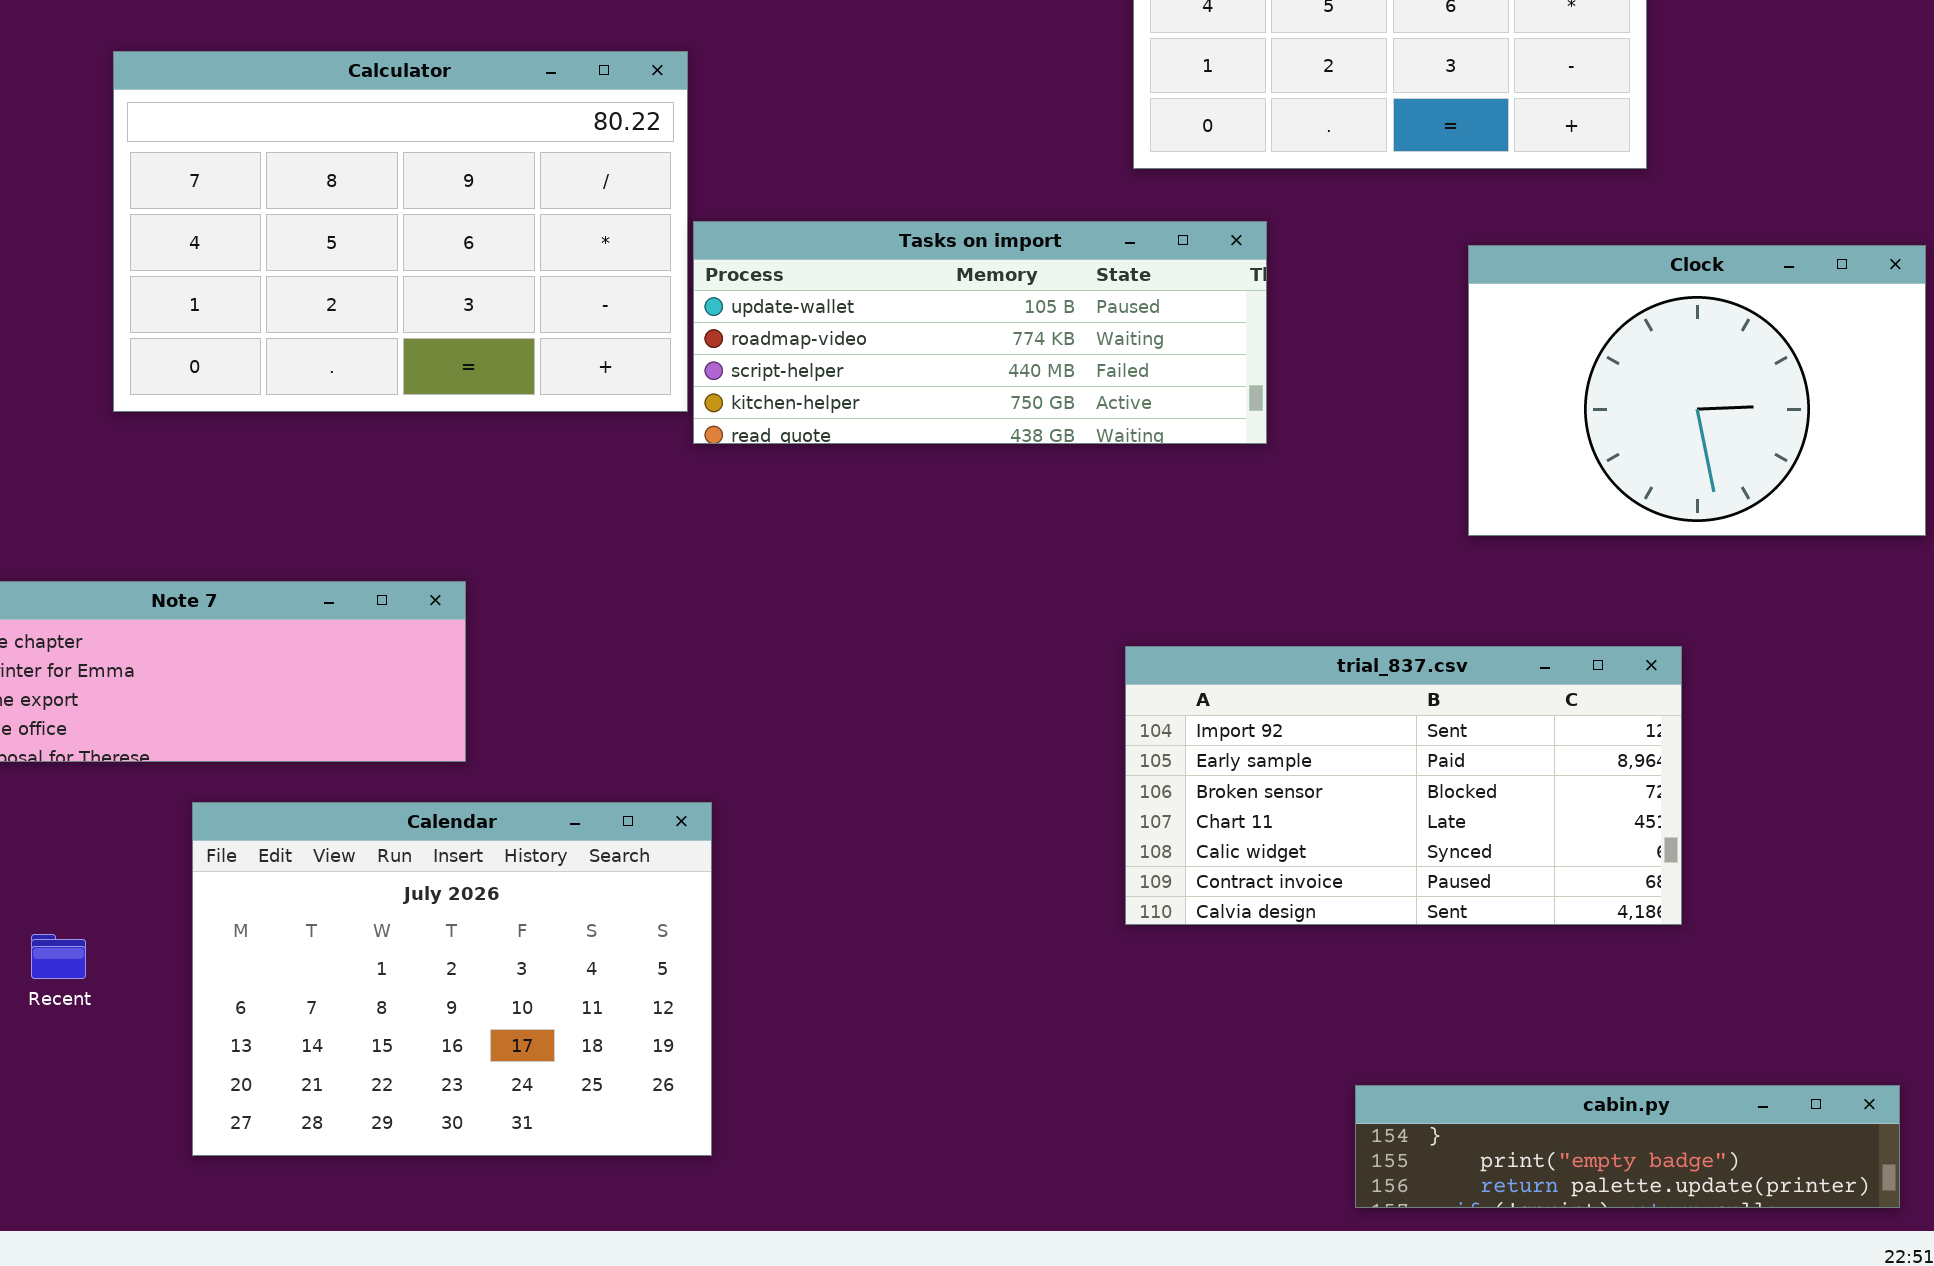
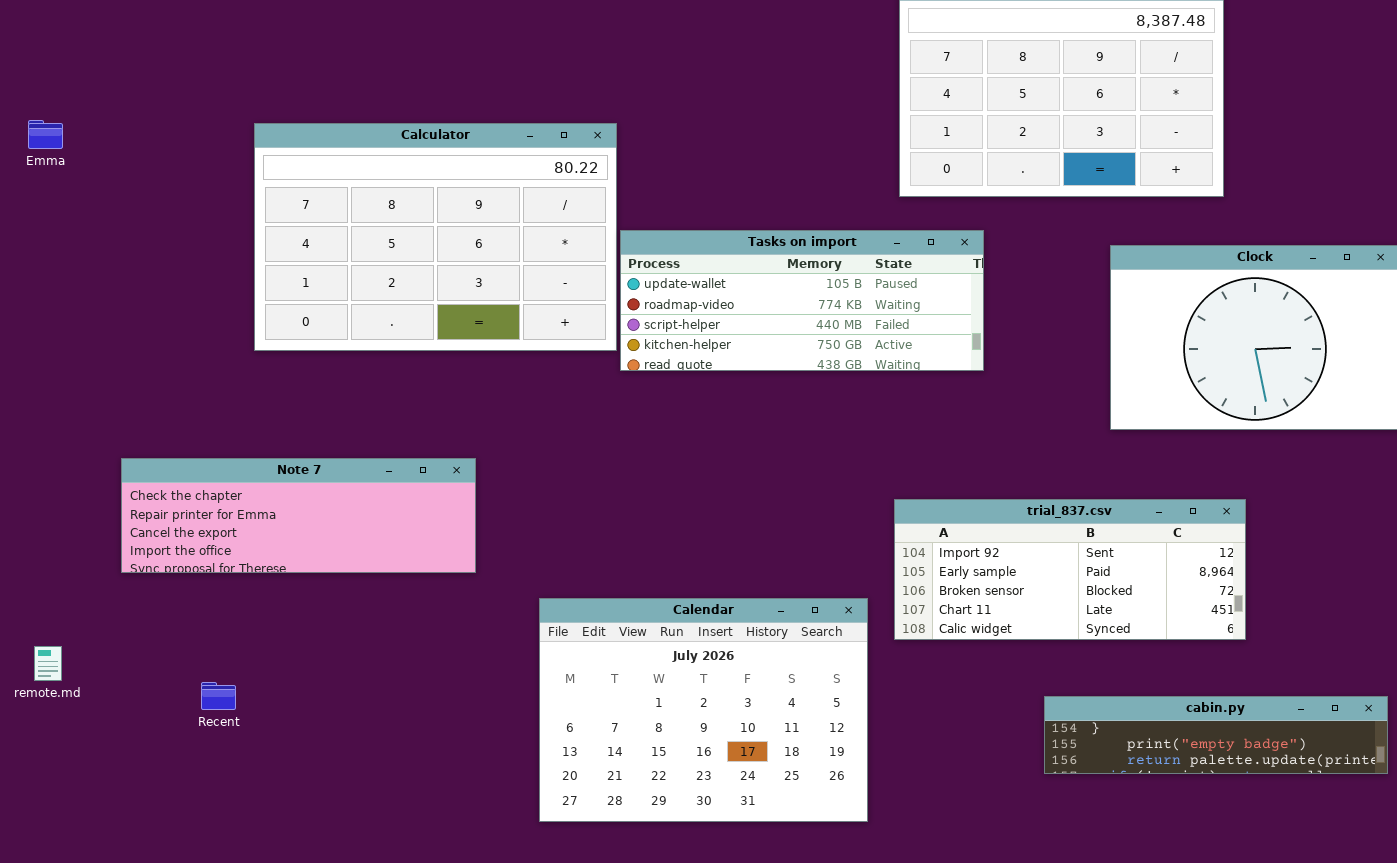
trial_837.csv: [1125,646,1682,925] -> [894,499,1246,640], resized
Calendar: [192,802,712,1156] -> [539,598,868,822], moved
cabin.py: [1355,1085,1900,1208] -> [1044,696,1388,774], moved

